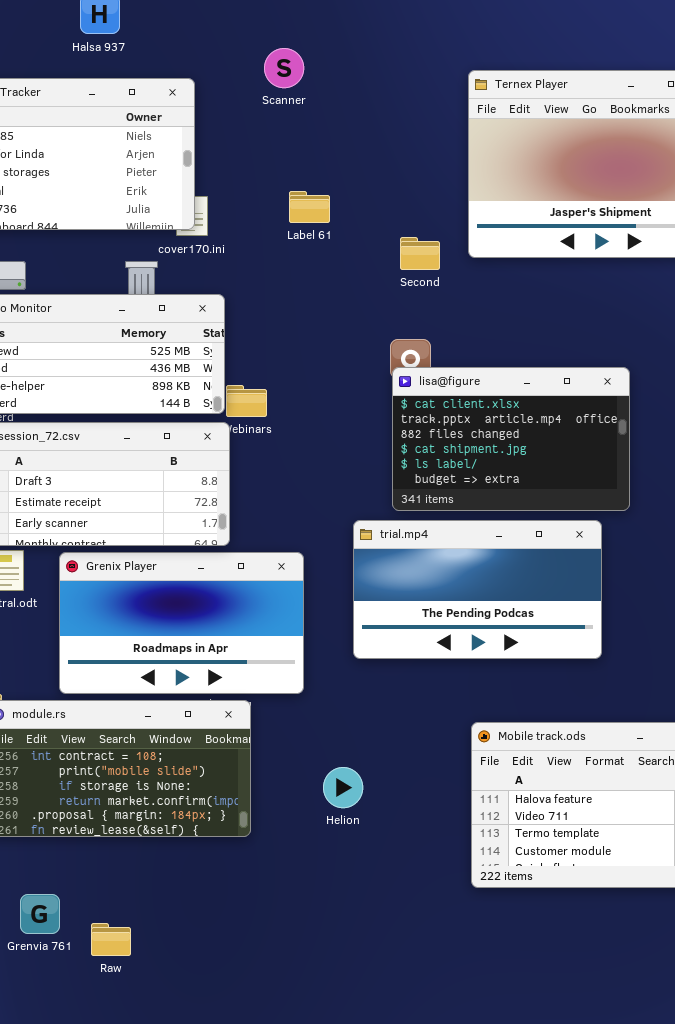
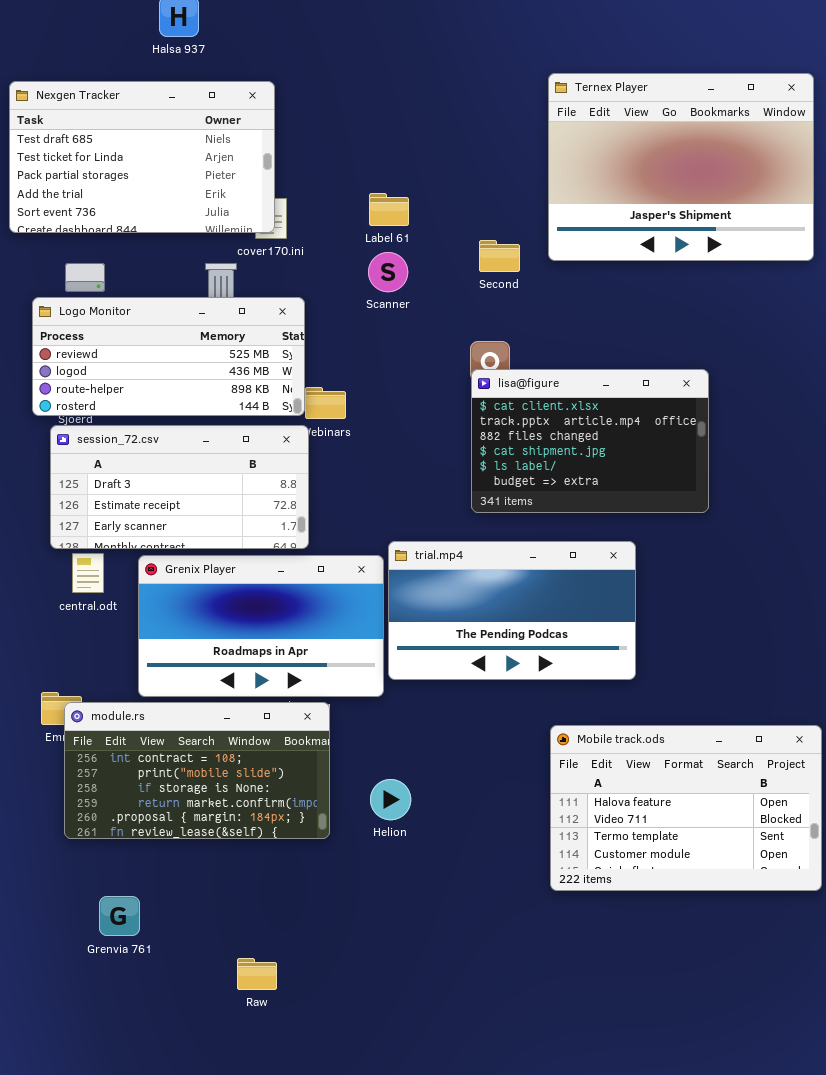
Scanner: [264,48,304,88] -> [368,252,408,292], moved
trial.mp4: [353,520,602,659] -> [388,541,636,680], moved
Helion: [323,767,363,808] -> [370,779,411,820], moved
Raw: [91,923,131,956] -> [237,958,277,990], moved

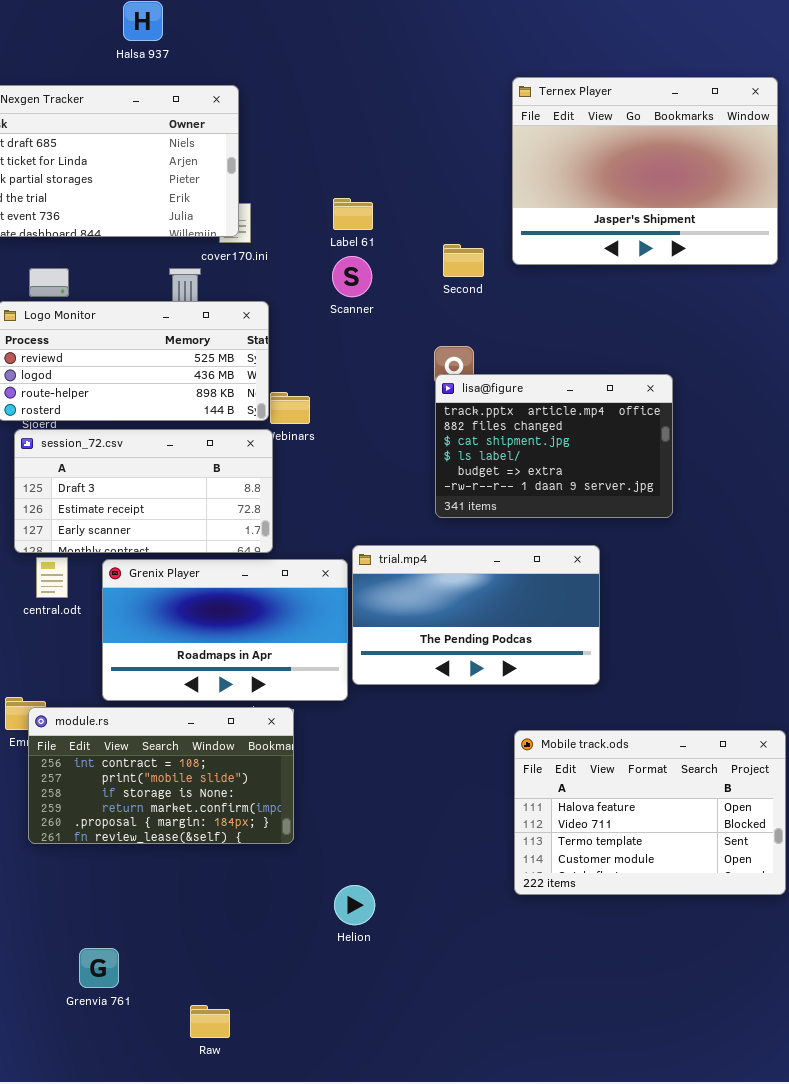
lisa@figure: [471,369,709,513] -> [435,374,673,518], scrolled down 1 row
Helion: [370,779,411,820] -> [334,885,375,925], moved
Grenvia 761: [99,896,140,936] -> [79,948,119,988], moved
Raw: [237,958,277,990] -> [190,1005,230,1038], moved

